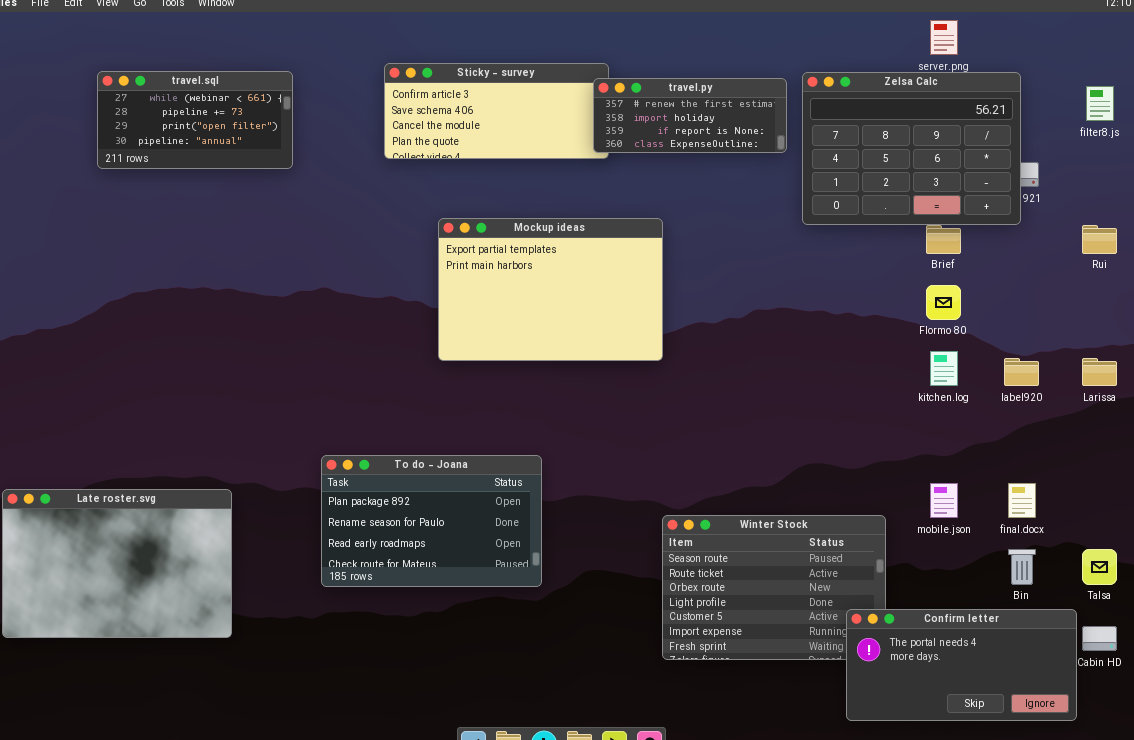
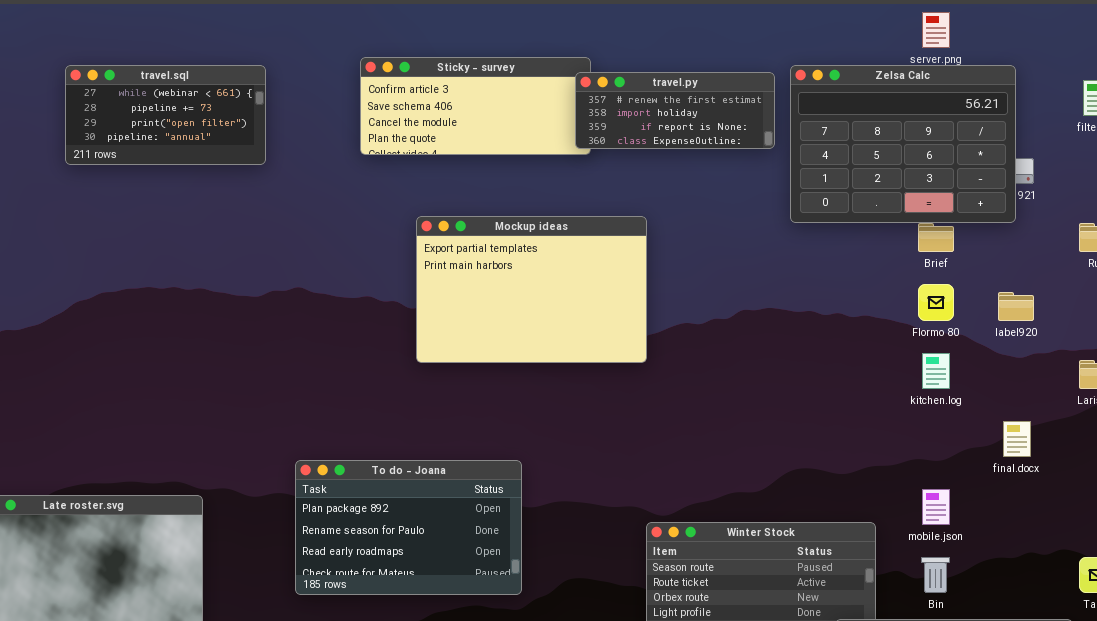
label920: [1004,358,1039,386] -> [998,292,1034,321], moved
final.docx: [1008,483,1036,518] -> [1003,421,1031,457], moved
Bin: [1008,549,1036,585] -> [921,557,950,593], moved

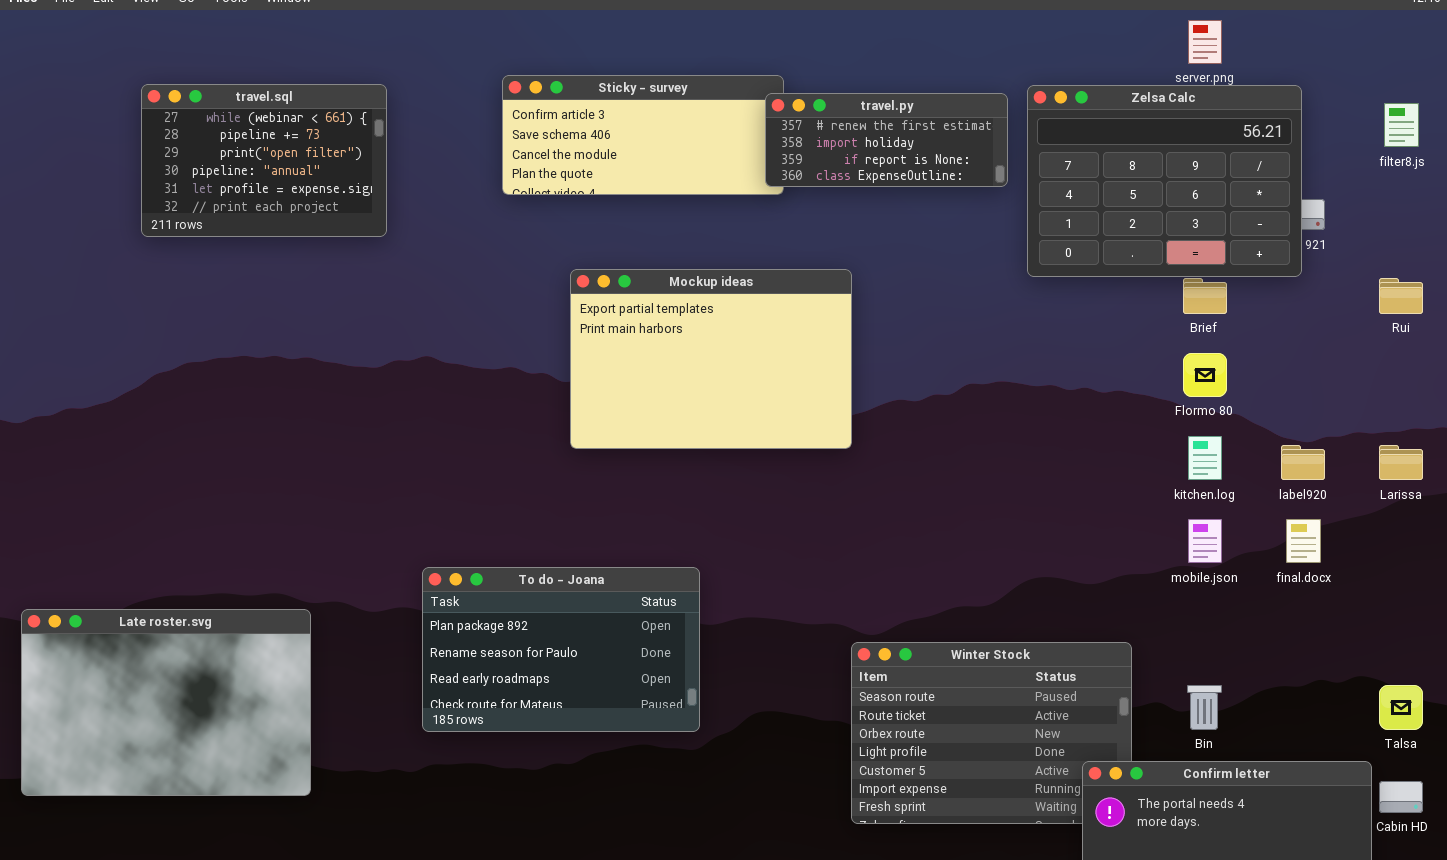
travel.sql: [65,65,266,165] -> [141,84,387,237], resized
label920: [998,292,1034,321] -> [1281,445,1325,480], moved
mobile.json: [922,489,950,525] -> [1188,519,1222,563], moved

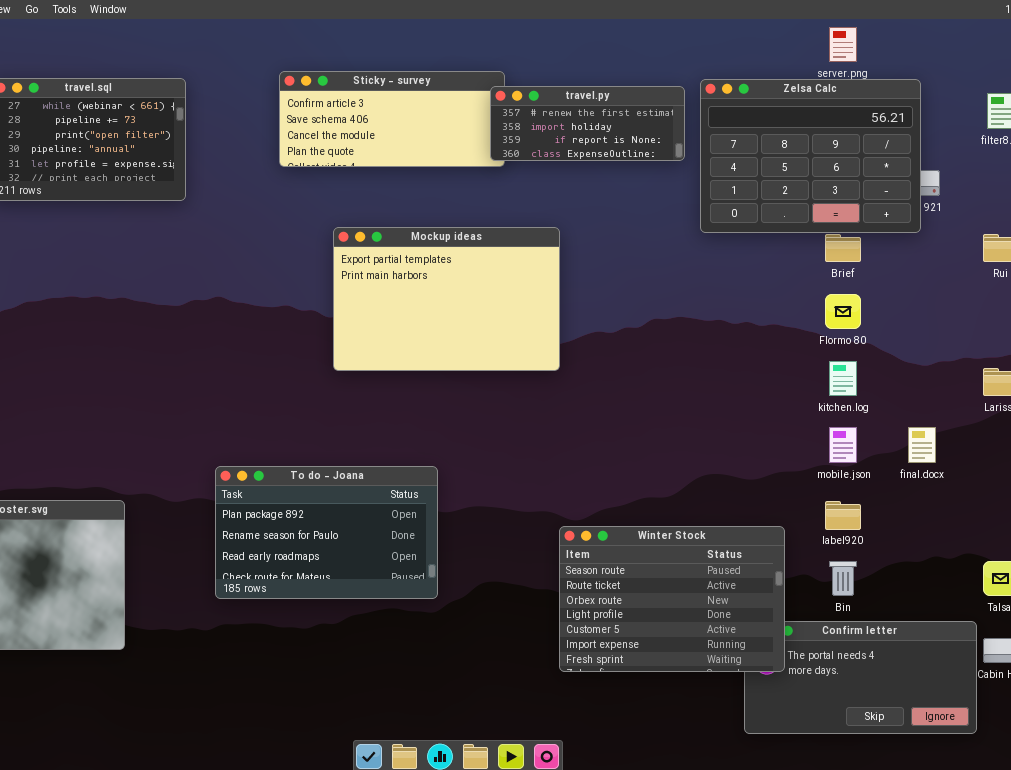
label920: [1281,445,1325,480] -> [825,501,861,530], moved
Winter Stock: [851,642,1132,824] -> [559,526,785,672], raised

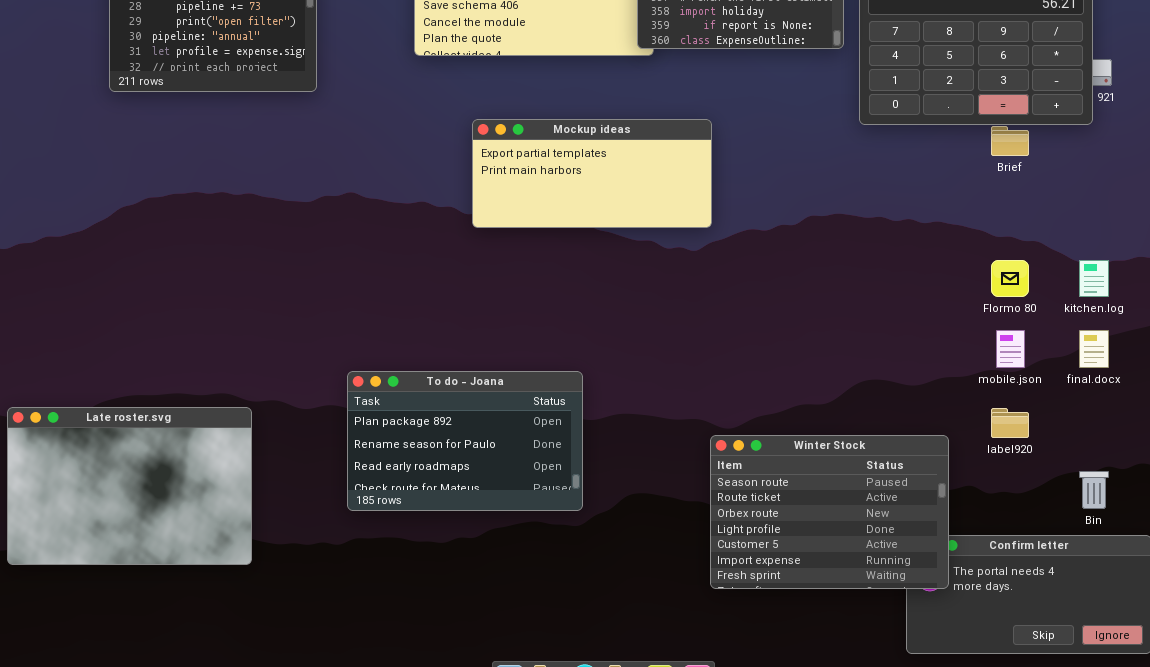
Mockup ideas: [333,227,560,371] -> [472,119,712,228], resized
Flormo 80: [825,294,861,329] -> [991,260,1029,297], moved
kitchen.log: [829,361,857,396] -> [1079,260,1109,297], moved
Bin: [829,561,857,596] -> [1079,471,1109,509], moved

